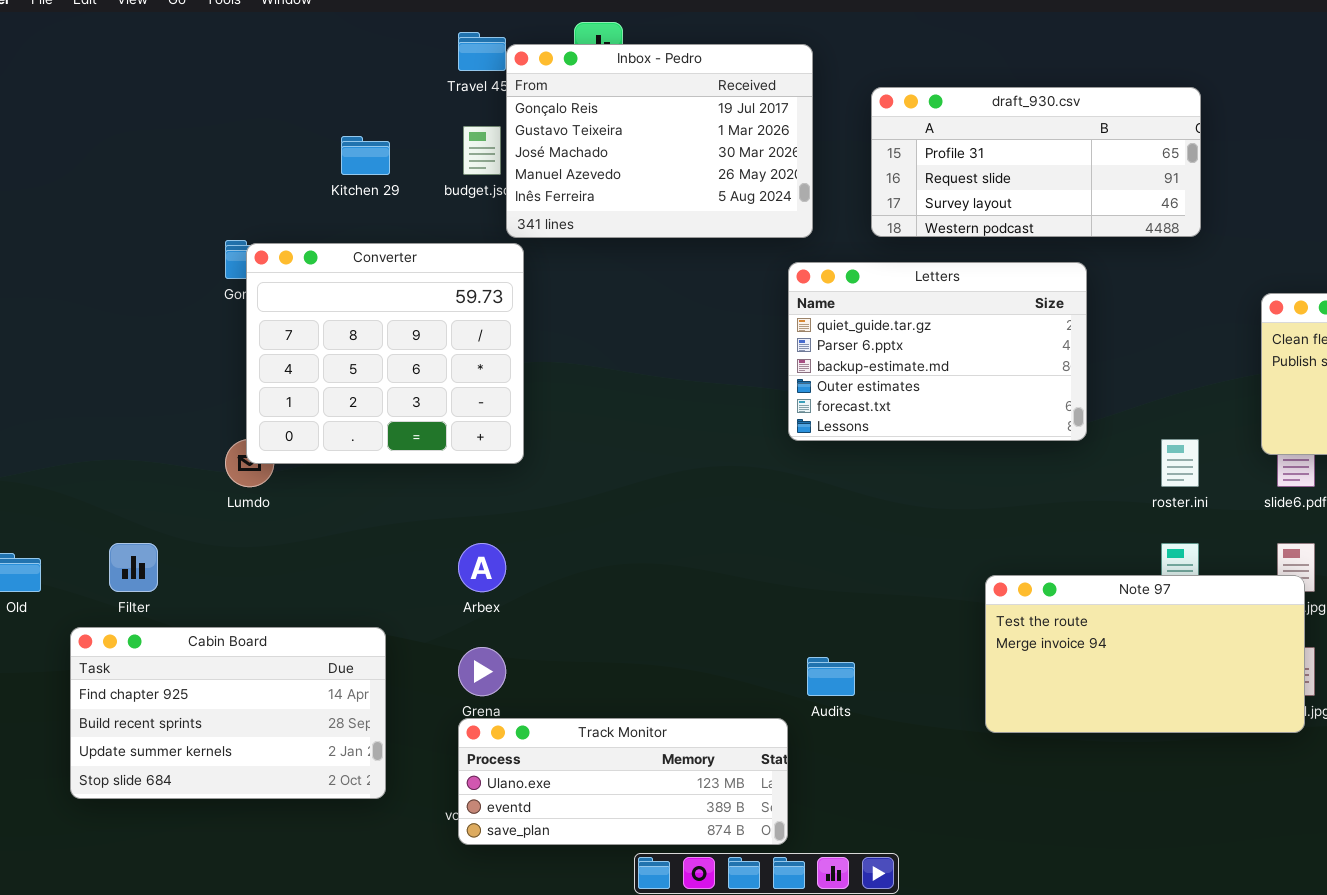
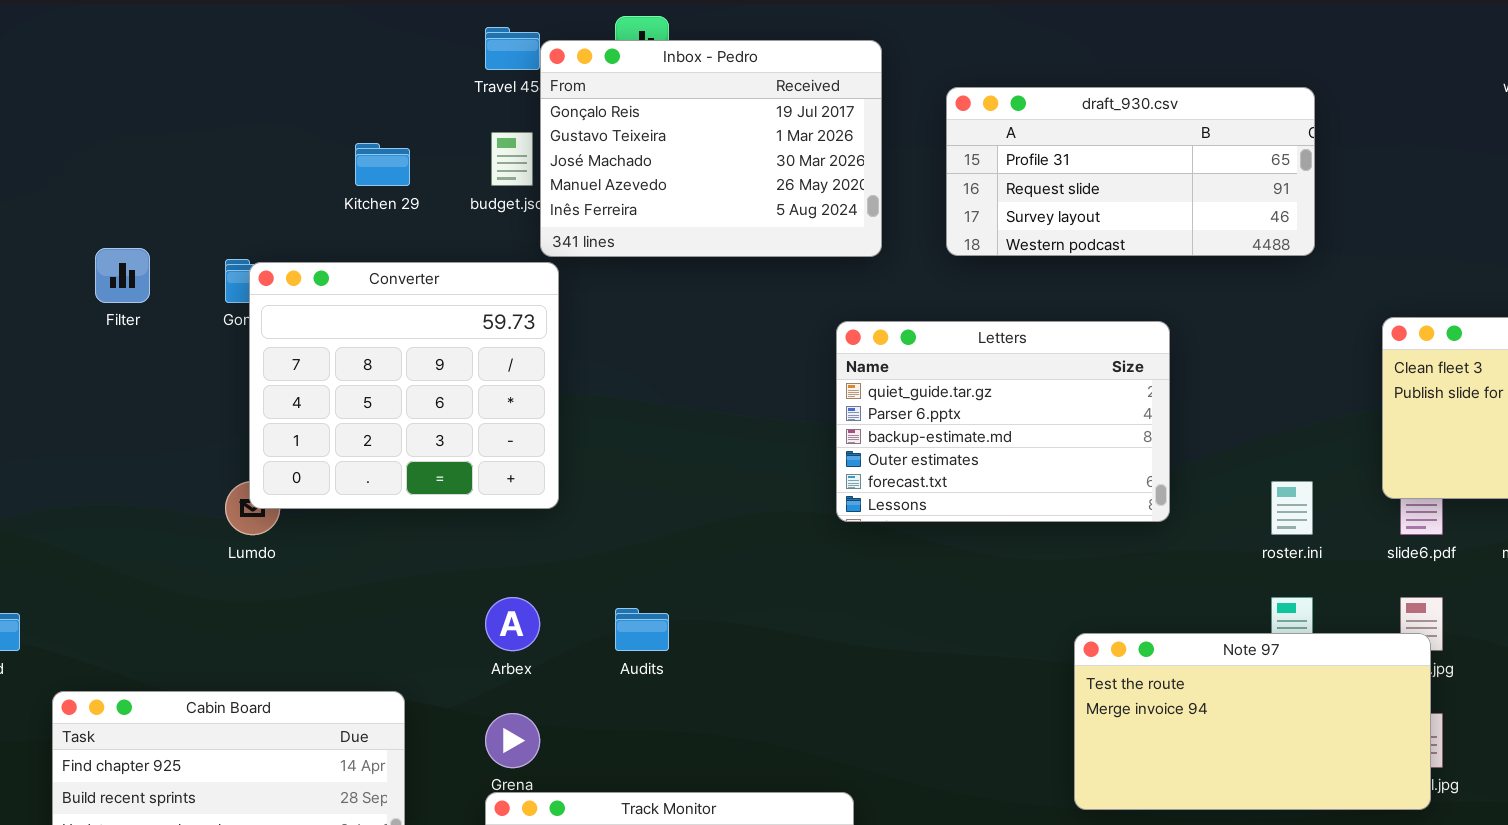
Letters: [788,262,1087,441] -> [836,321,1170,522], moved
Filter: [109,543,158,592] -> [95,248,150,303], moved
Audits: [807,657,855,696] -> [615,608,669,651], moved

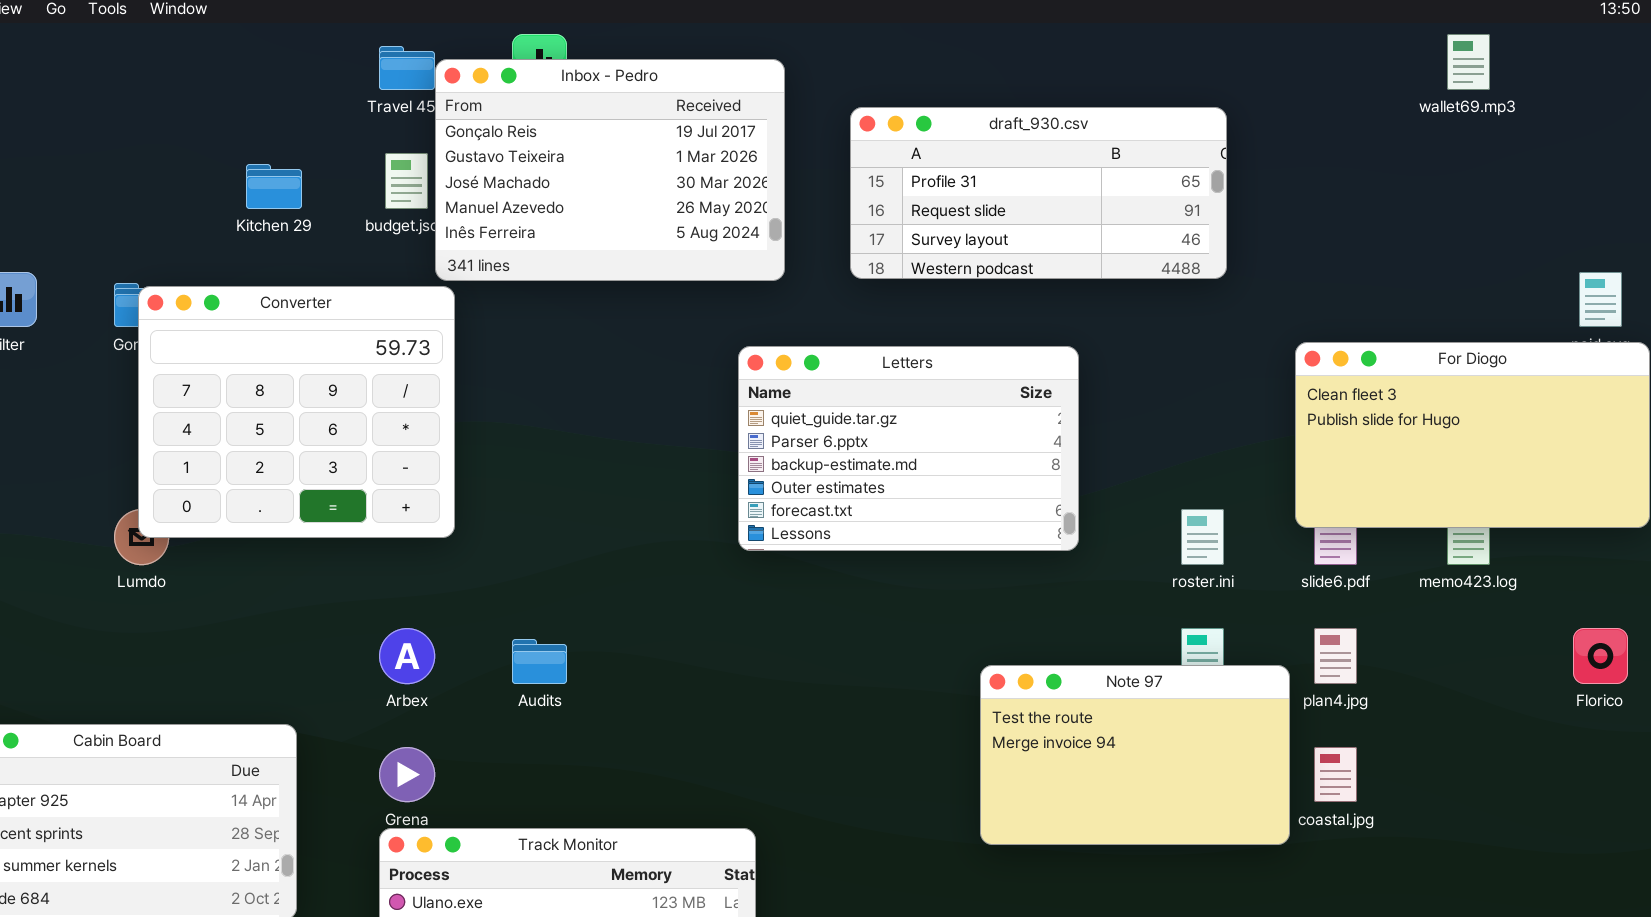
Note 97: [1074,633,1431,810] -> [980,665,1290,845], resized

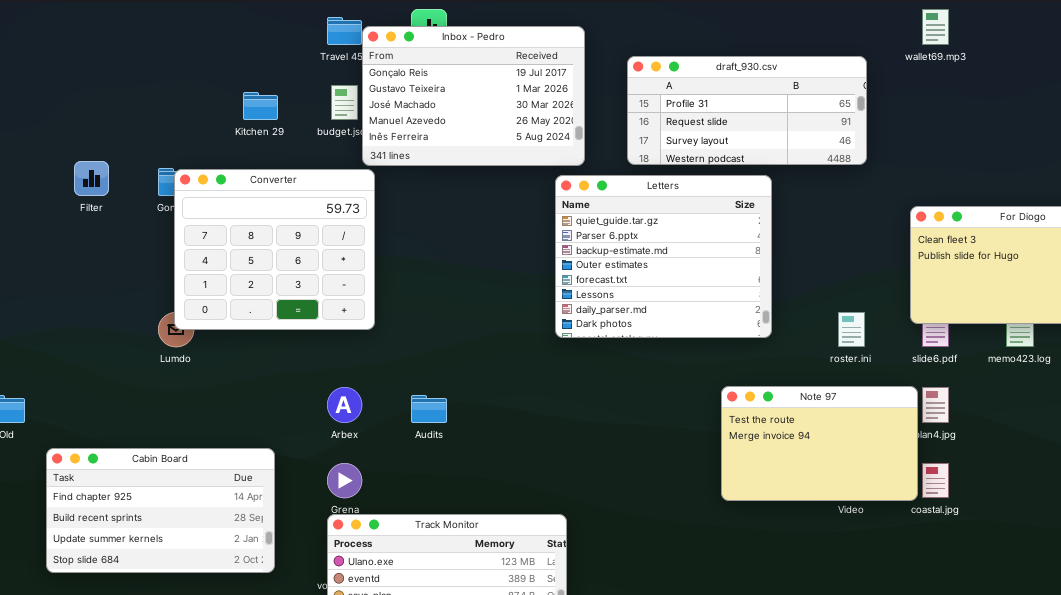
wallet69.mp3: [1447,34,1490,90] -> [922,9,949,45], moved
Letters: [738,346,1079,551] -> [555,175,772,338], resized
Note 97: [980,665,1290,845] -> [721,386,918,501], moved

